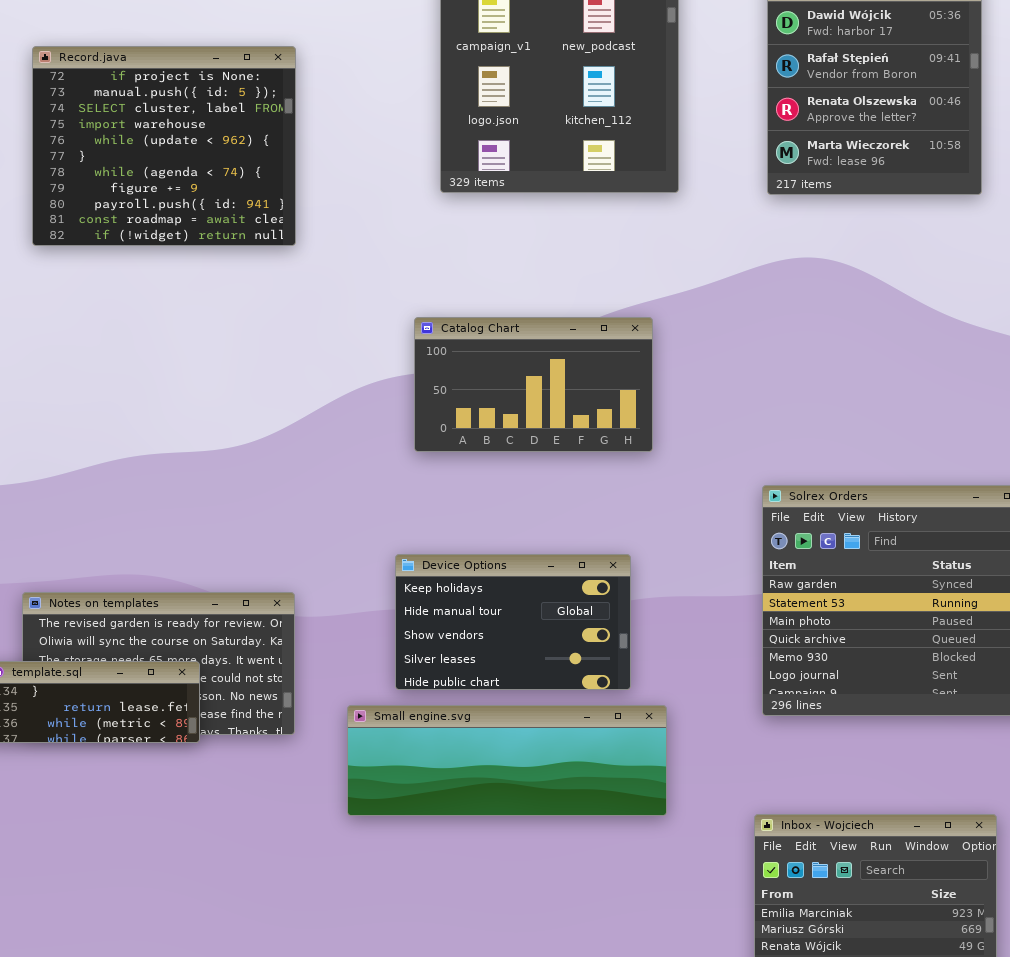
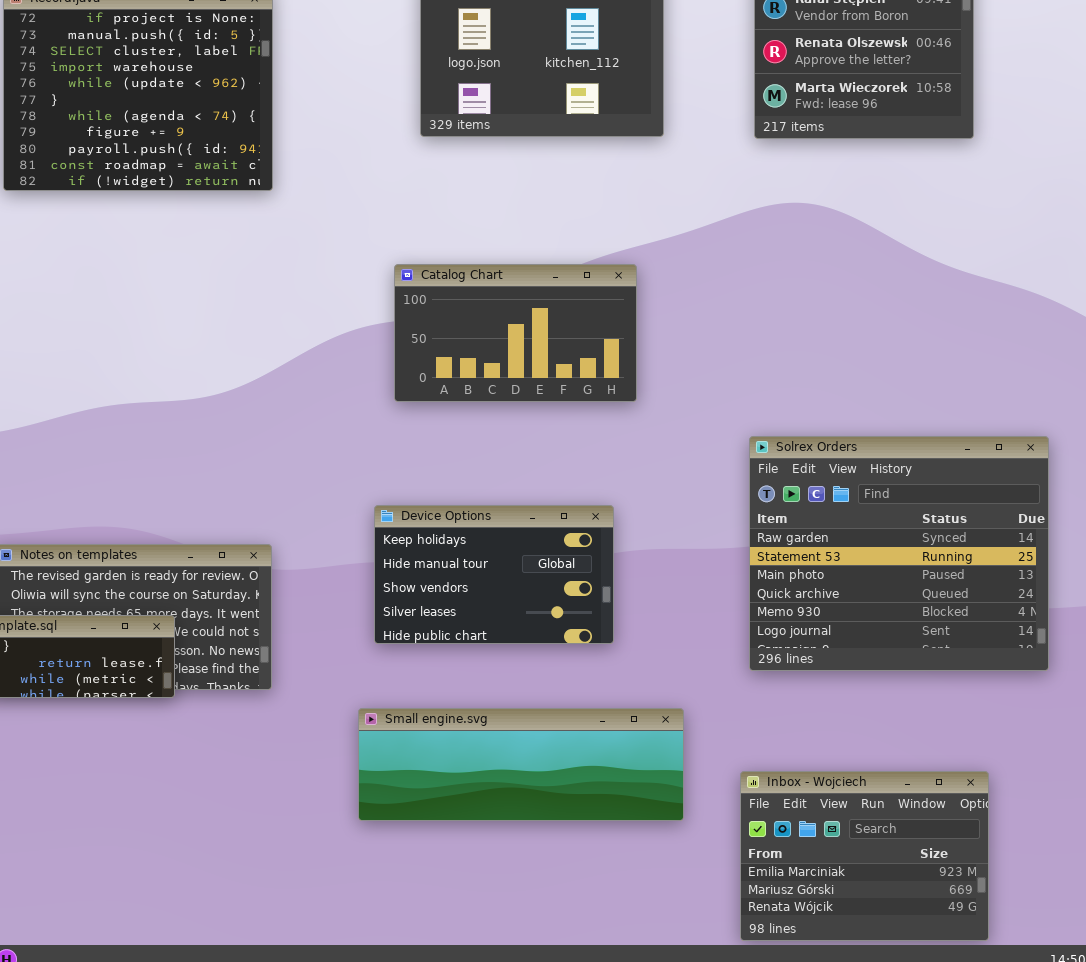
Small engine.svg: [347,705,667,816] -> [358,708,684,821], moved

